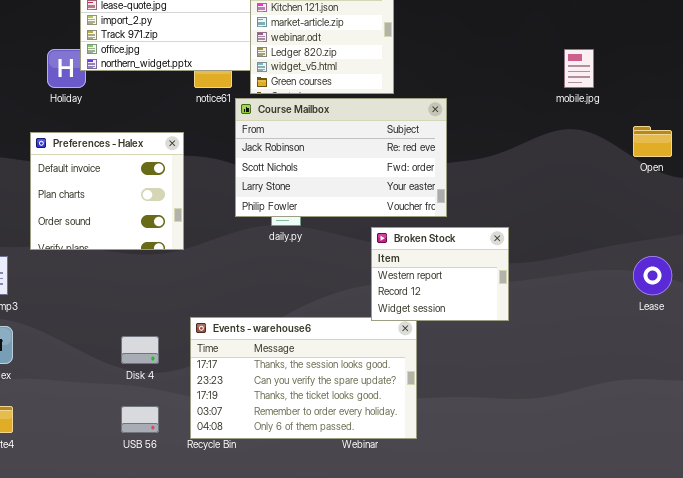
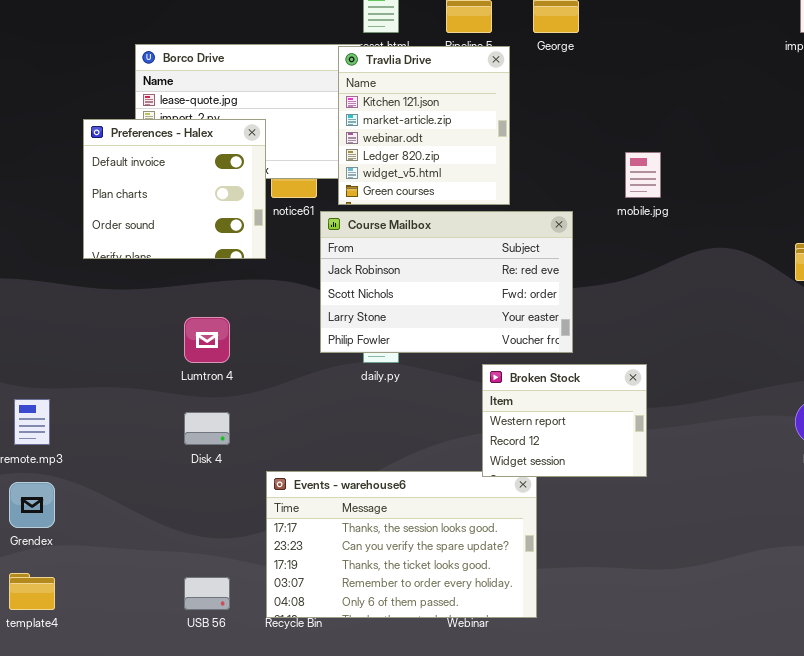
mobile.jpg: [564,49,594,88] -> [625,152,661,198], moved
Preferences - Halex: [30,132,184,250] -> [83,119,266,259], moved
Disk 4: [121,336,159,364] -> [184,412,230,445], moved

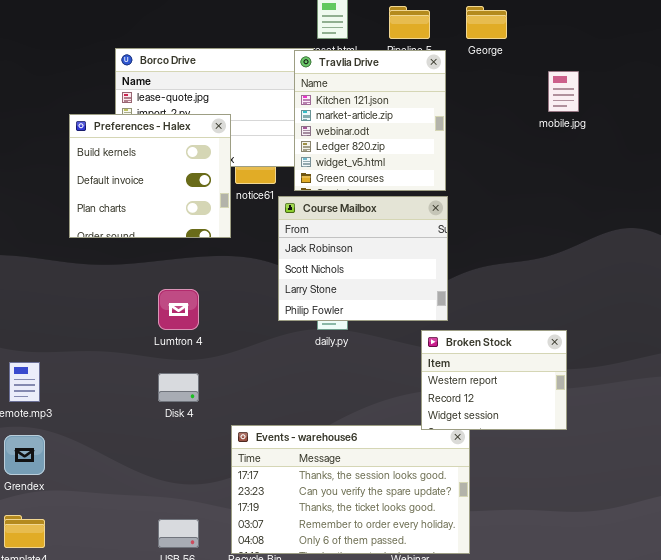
Preferences - Halex: [83,119,266,259] -> [69,114,231,238], scrolled up 1 row
mobile.jpg: [625,152,661,198] -> [548,71,579,112], moved
Course Mailbox: [320,211,573,353] -> [278,196,448,321], resized

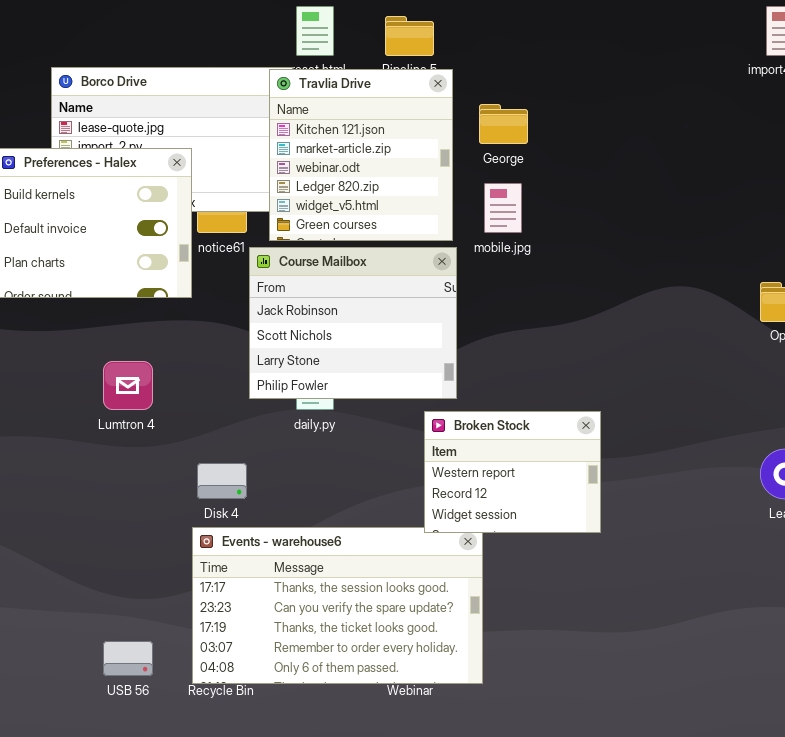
George: [466,6,507,39] -> [479,104,528,144], moved
mobile.jpg: [548,71,579,112] -> [484,183,522,233], moved
Disk 4: [158,373,199,402] -> [197,463,247,499], moved

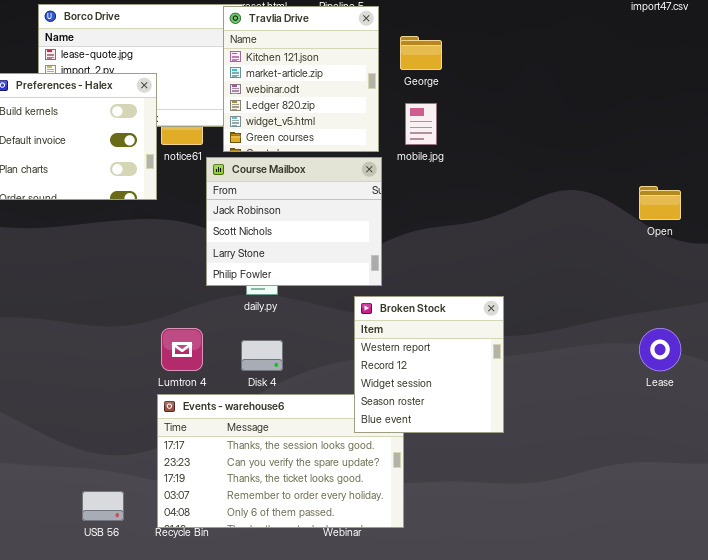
Lumtron 4: [103,361,153,410] -> [161,328,203,371], moved
Broken Stock: [424,411,601,533] -> [354,296,504,433], resized
Disk 4: [197,463,247,499] -> [241,340,283,371], moved

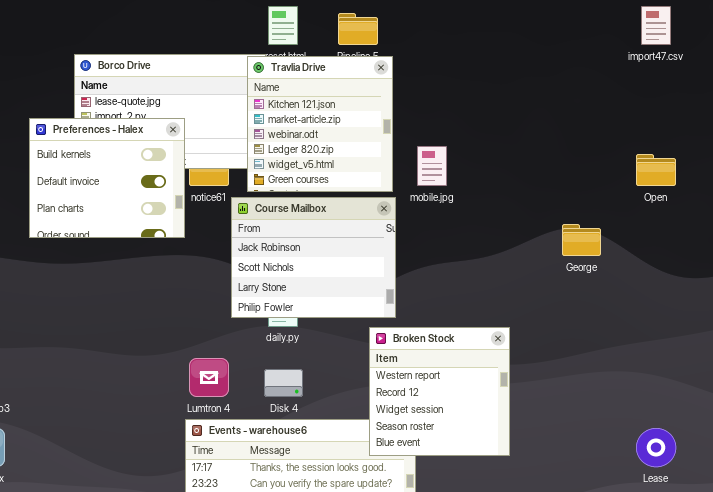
George: [400,36,442,70] -> [562,224,601,256], moved
Open: [639,186,681,220] -> [636,154,676,186], moved
Lease: [639,328,681,371] -> [636,428,676,467], moved

